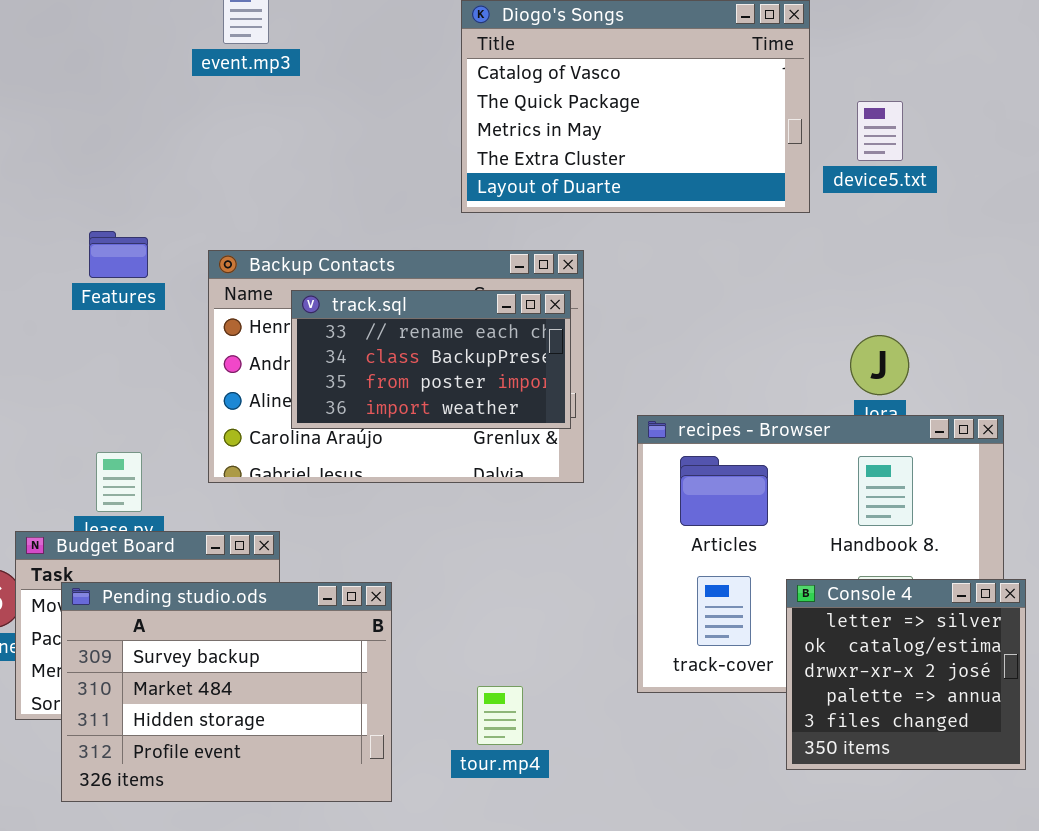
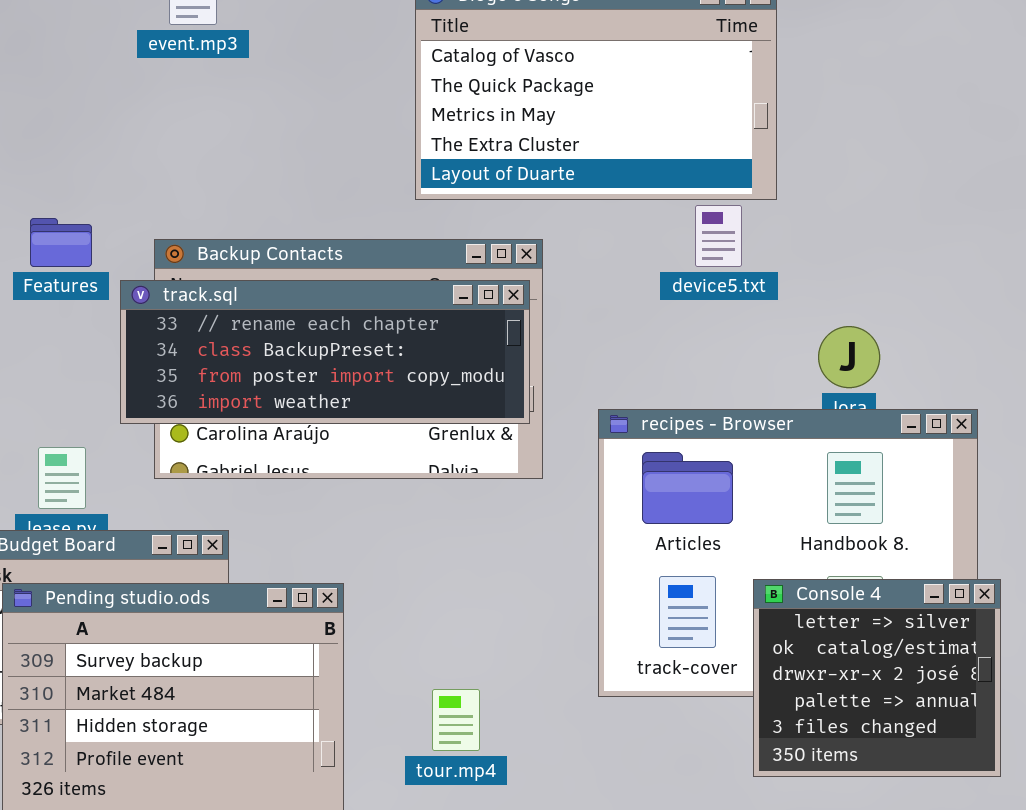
device5.txt: [857,101,903,161] -> [695,205,742,267], moved
track.sql: [291,290,571,429] -> [120,280,530,424], resized

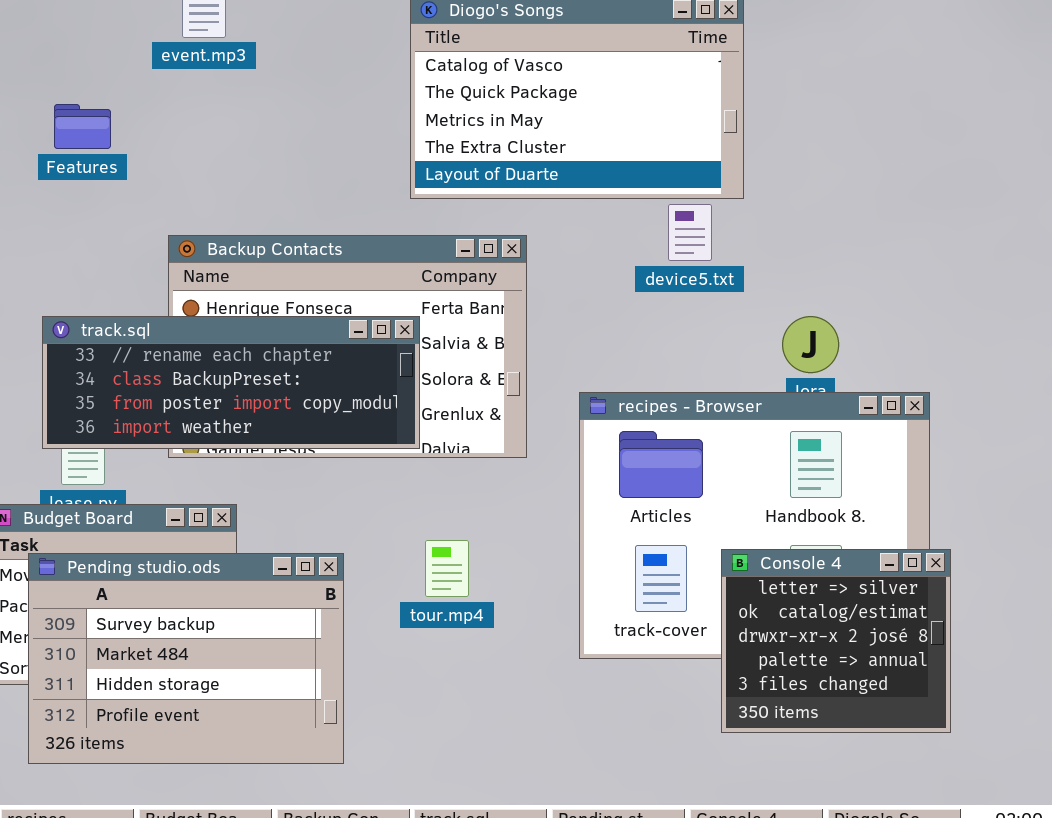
Features: [30,218,92,267] -> [54,104,111,149], moved
track.sql: [120,280,530,424] -> [42,316,420,449], moved
tour.mp4: [432,689,480,751] -> [425,540,469,597], moved

